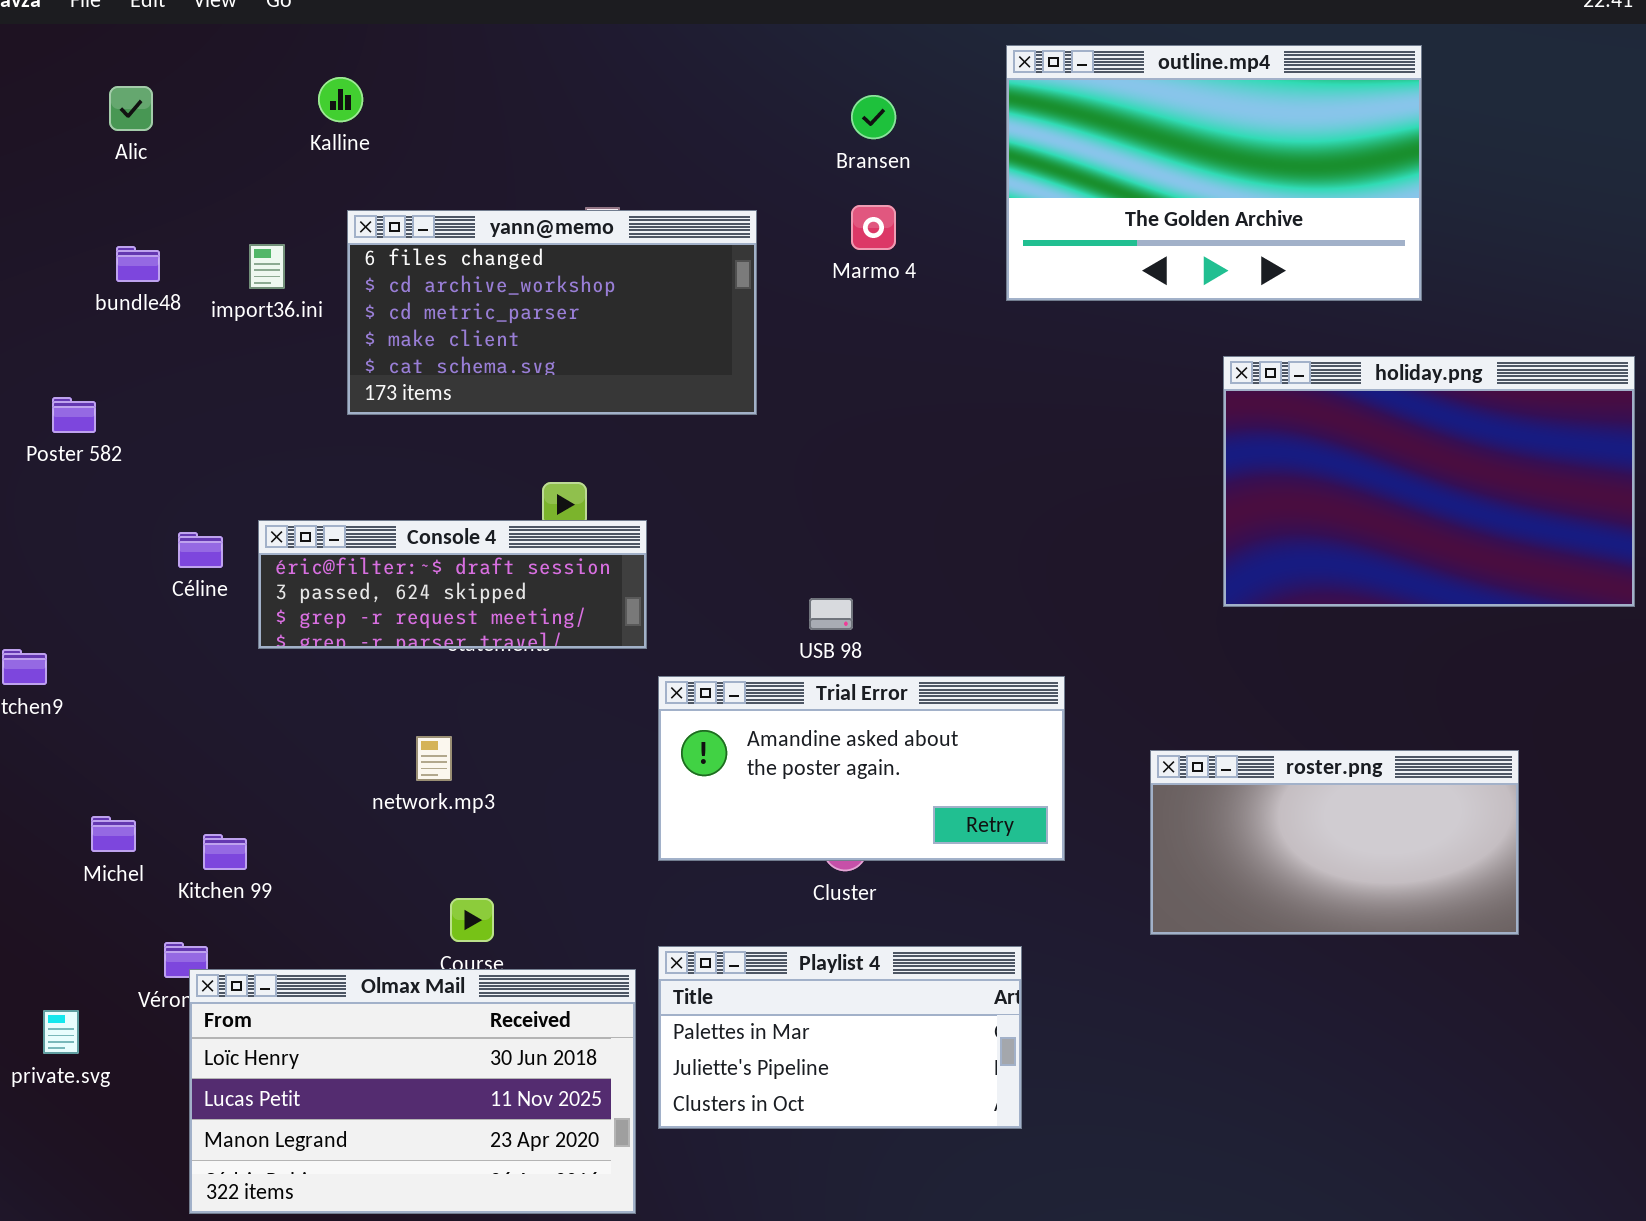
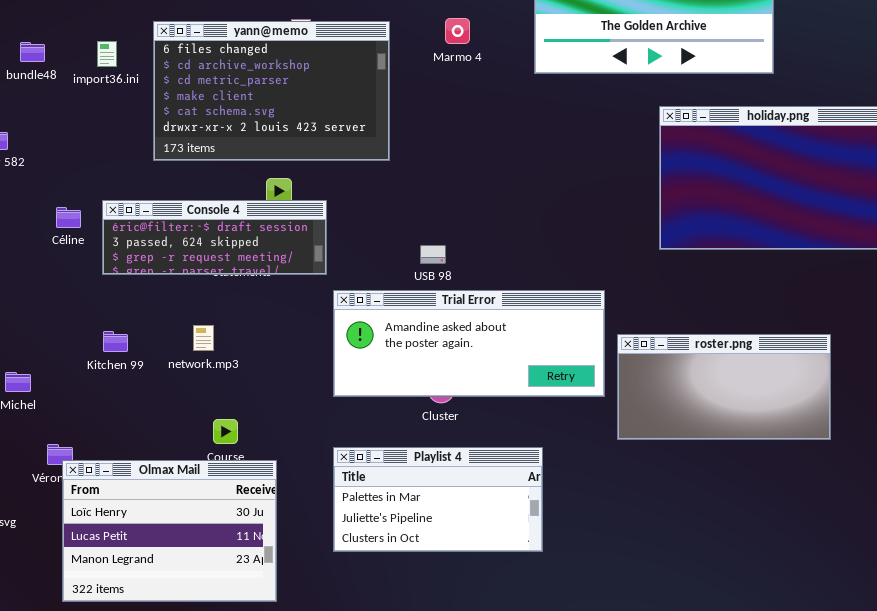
yann@memo: [347,210,757,415] -> [153,21,390,161], resized
Trial Error: [658,676,1065,861] -> [333,290,605,397], resized
Kitchen 99: [203,834,247,870] -> [103,331,128,352], moved
Olmax Mail: [189,969,636,1214] -> [62,460,277,602], resized

